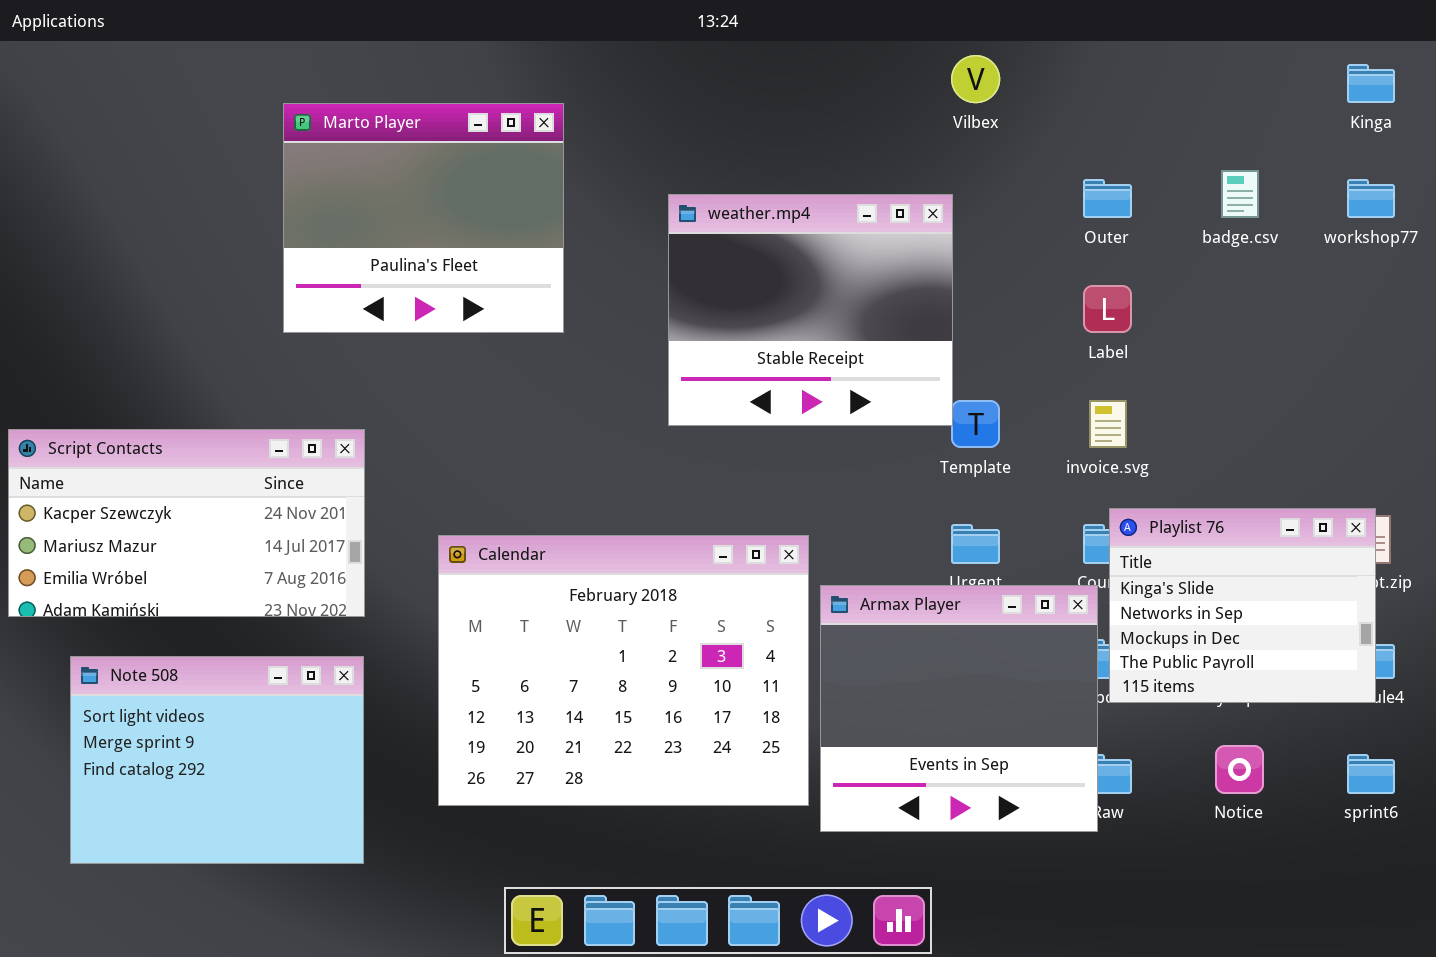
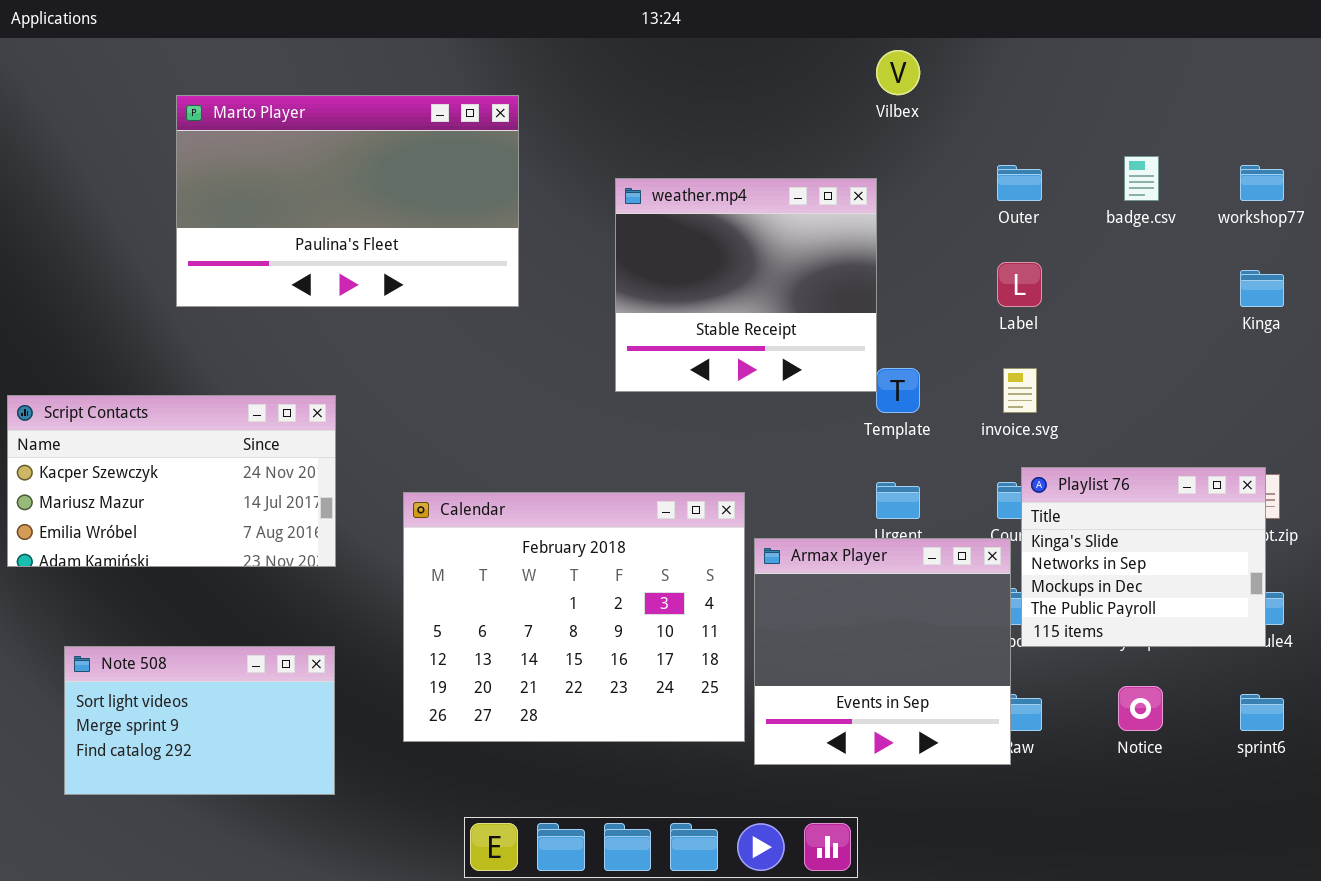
Kinga: [1347,64,1395,103] -> [1240,270,1284,307], moved
Marto Player: [283,103,564,333] -> [176,95,519,307], resized
Note 508: [70,656,364,864] -> [64,646,335,795], resized

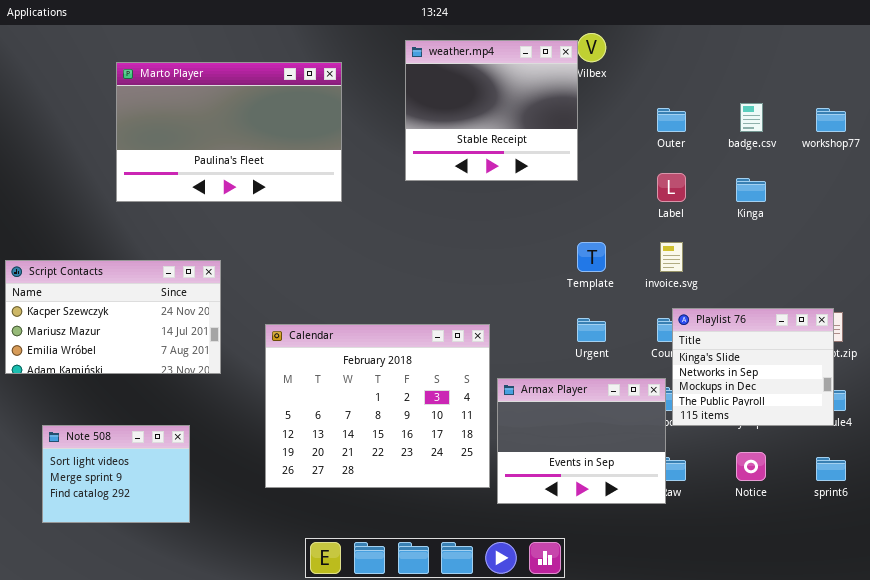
weather.mp4: [615,178,877,392] -> [405,40,578,181], moved
Kinga: [1240,270,1284,307] -> [736,178,766,202], moved
Armax Player: [754,538,1011,765] -> [497,378,666,504], resized
Note 508: [64,646,335,795] -> [42,425,190,523], resized

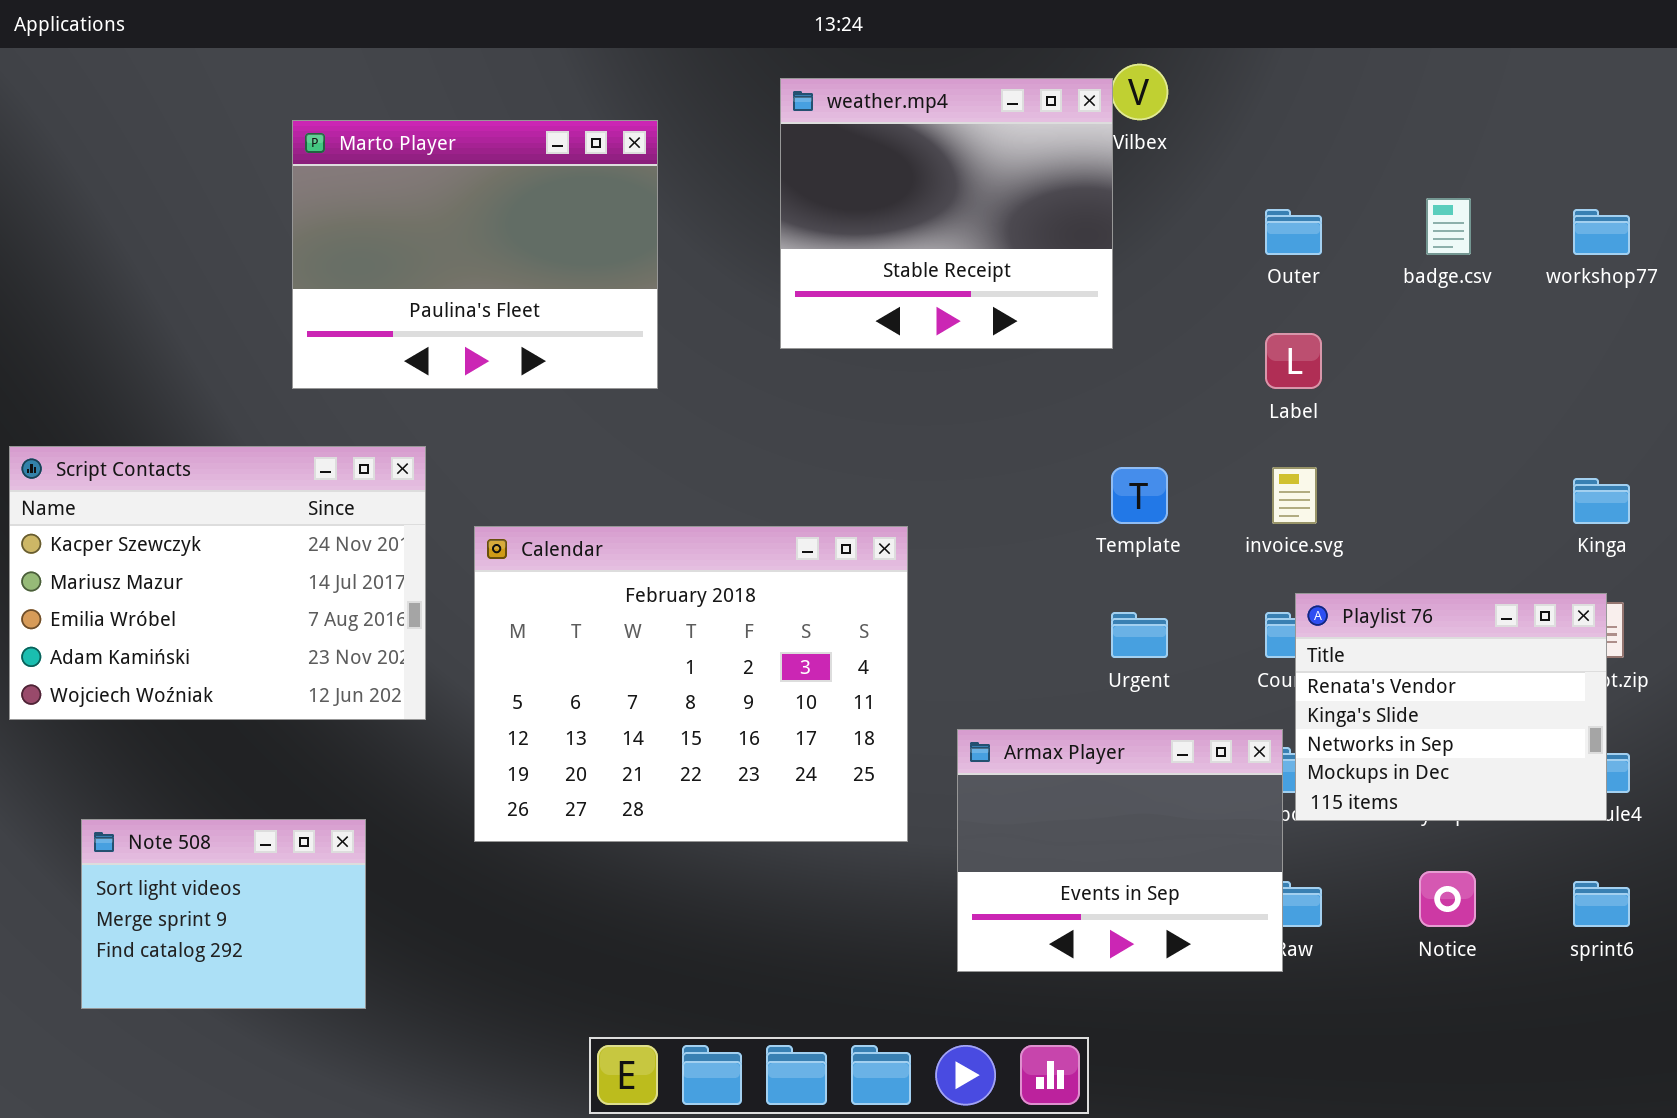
Marto Player: [116,62,342,202] -> [292,120,658,389], resized
Kinga: [736,178,766,202] -> [1573,478,1630,524], moved
Script Contacts: [5,260,221,374] -> [9,446,426,720], resized
Playlist 76: [672,308,834,426] -> [1295,593,1607,821], scrolled up 1 row
Calendar: [265,324,490,488] -> [474,526,908,842], moved

